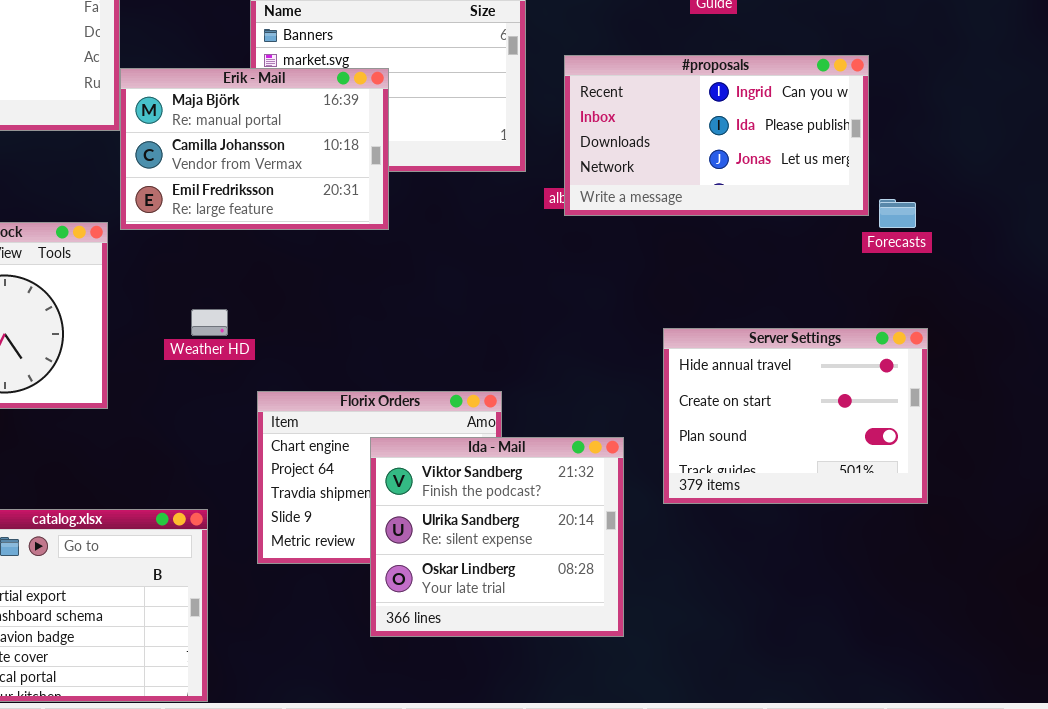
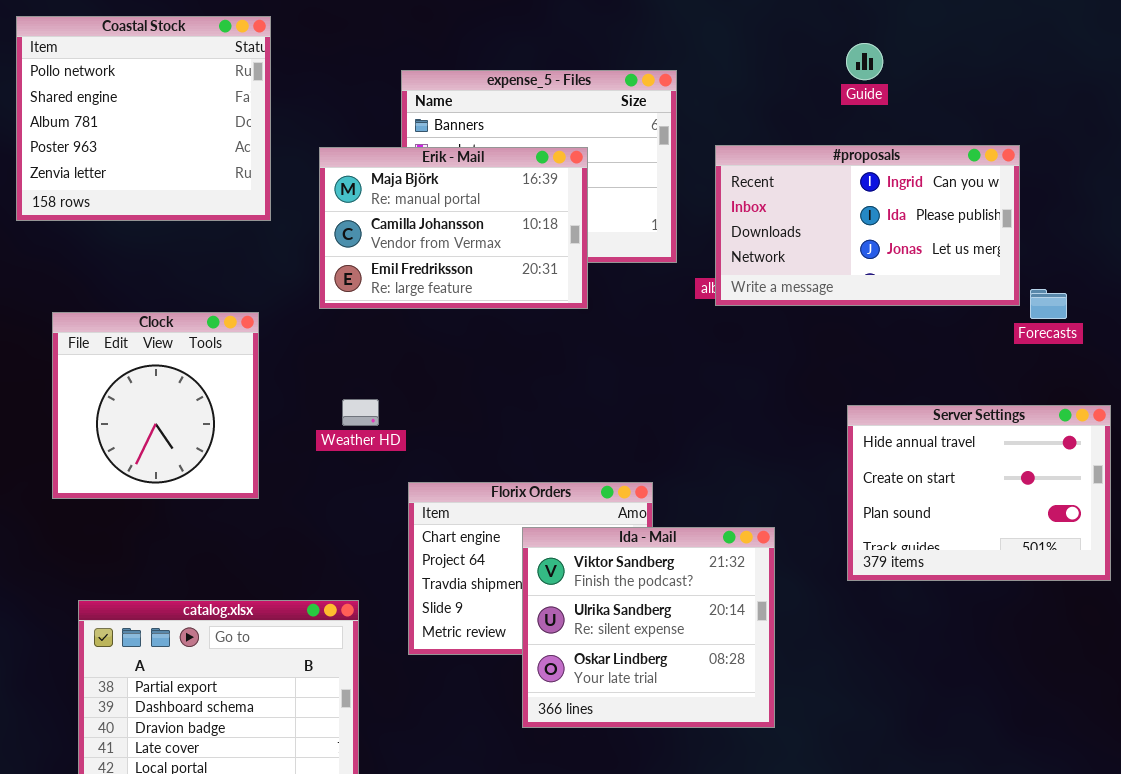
Erik - Mail: [120,68,389,230] -> [319,147,588,309], moved
Server Settings: [663,328,928,504] -> [847,405,1111,581], moved

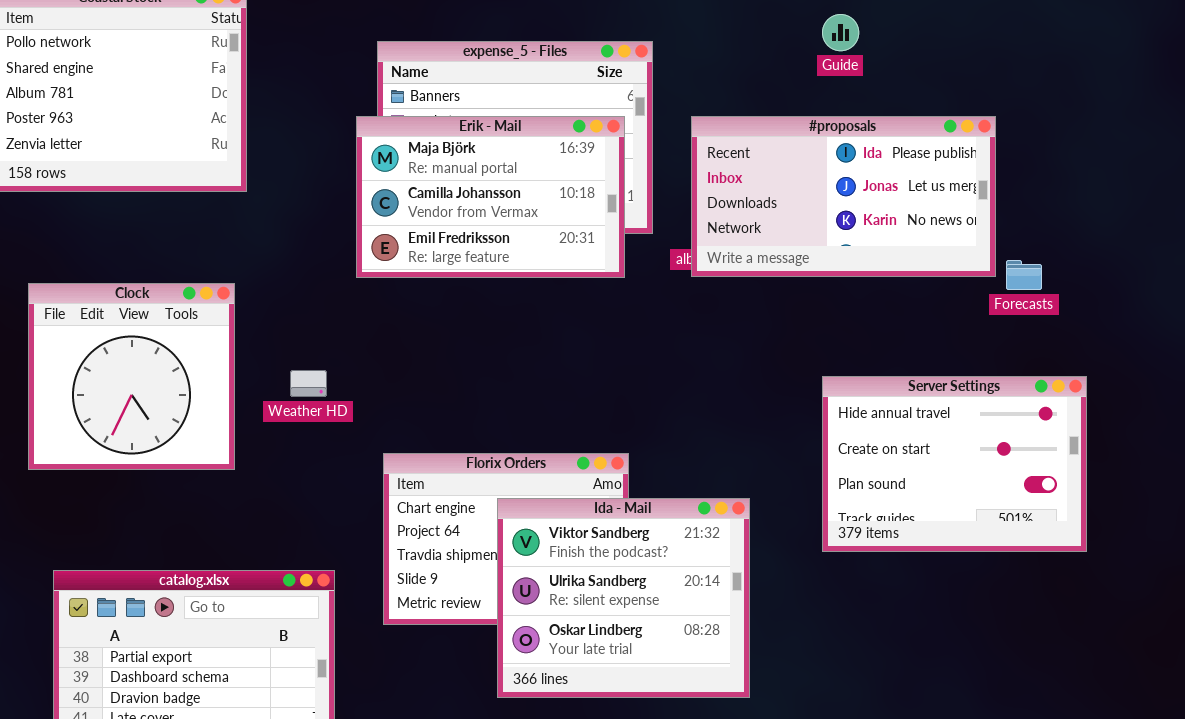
#proposals: [715,145,1020,306] -> [691,116,996,277], scrolled down 1 row
Erik - Mail: [319,147,588,309] -> [356,116,625,278], moved
Weather HD: [342,399,379,426] -> [290,370,327,397], moved

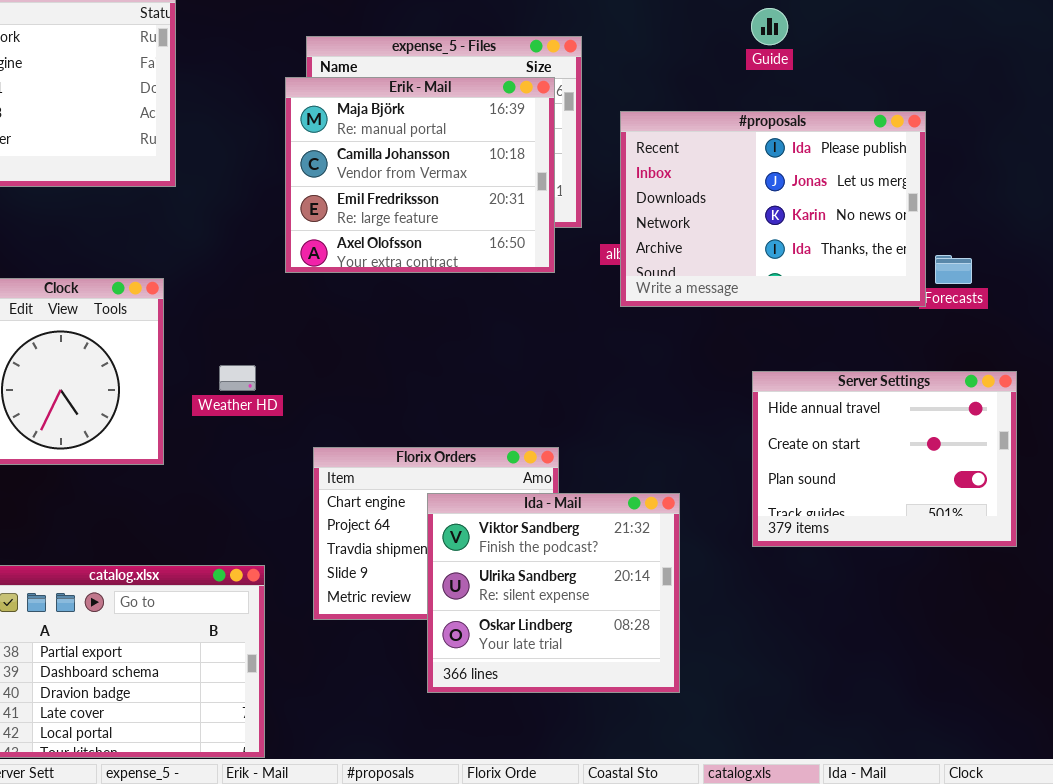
Erik - Mail: [356,116,625,278] -> [285,77,555,273], resized
#proposals: [691,116,996,277] -> [620,111,926,307], resized

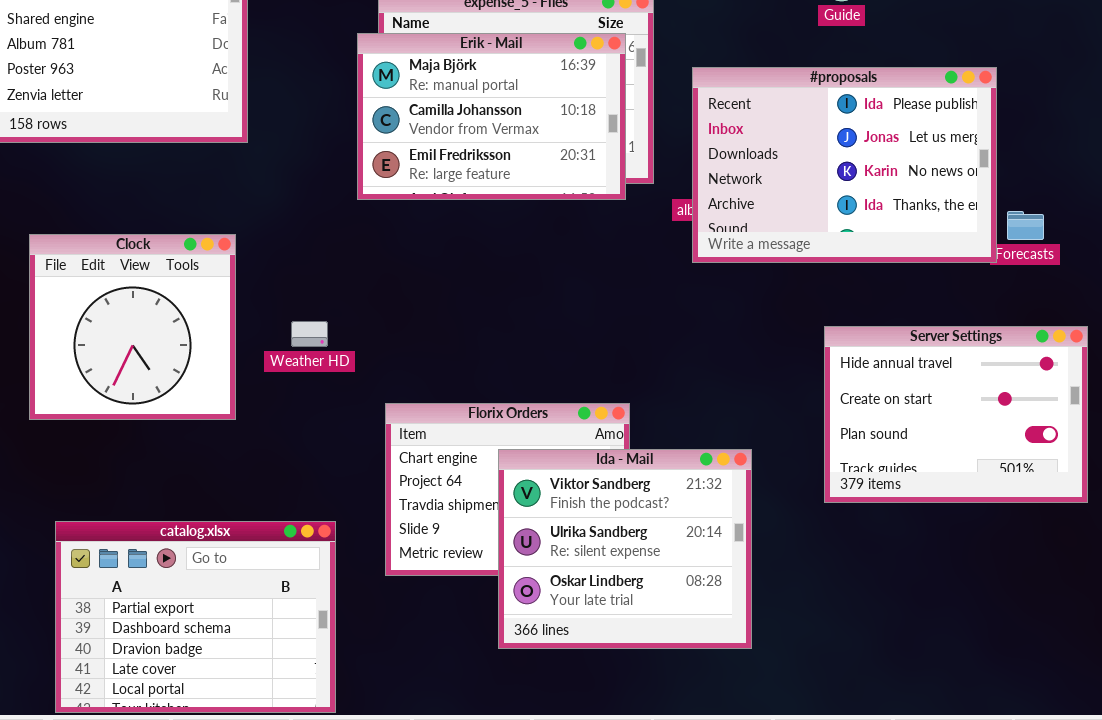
Erik - Mail: [285,77,555,273] -> [357,33,626,200], resized

